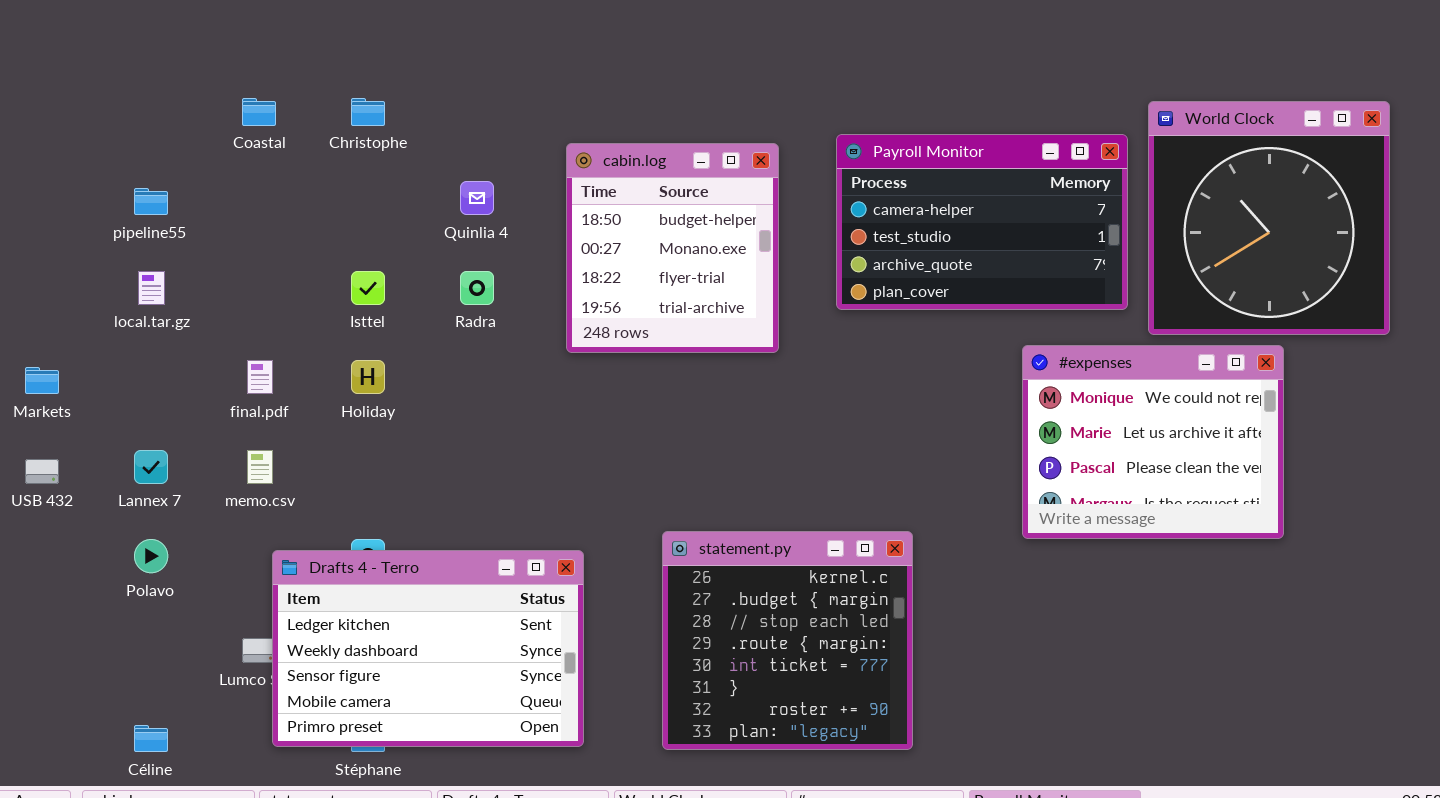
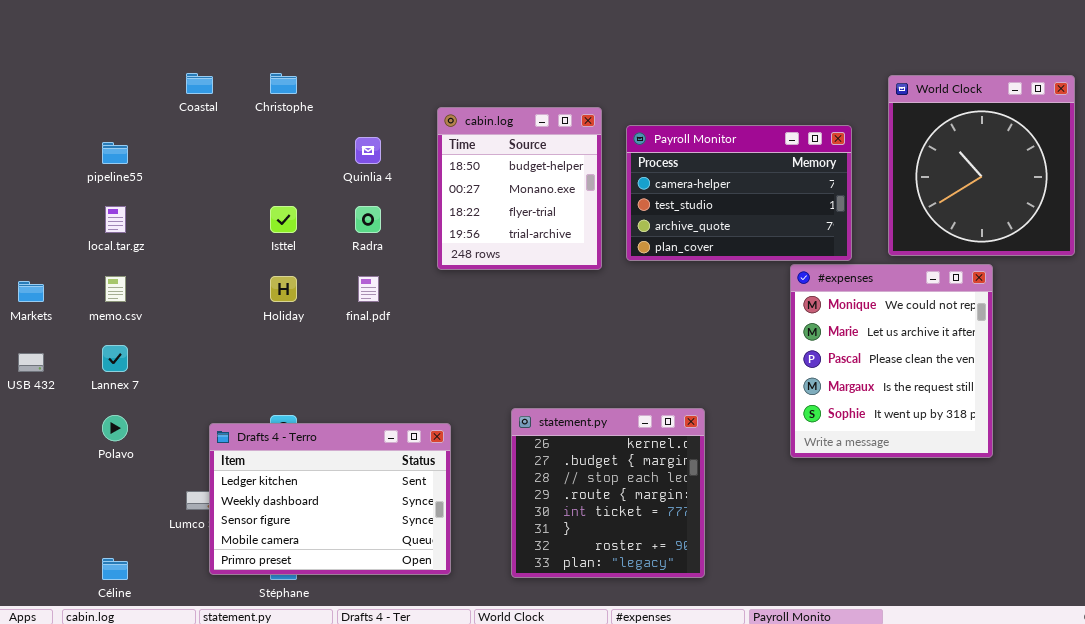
Payroll Monitor: [836,134,1128,310] -> [626,125,852,261], moved
#expenses: [1022,345,1284,539] -> [790,264,993,458], resized
final.pdf: [247,360,273,394] -> [358,276,379,302], moved
memo.csv: [247,450,273,484] -> [105,276,126,302], moved

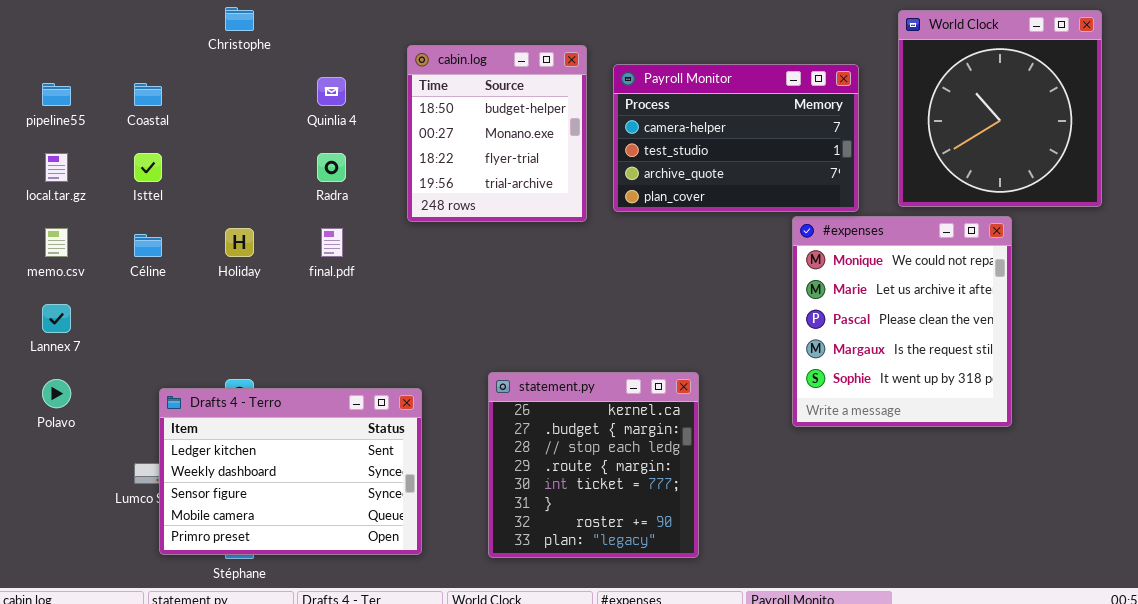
Coastal: [186,73,213,94] -> [134,83,162,106], moved
Isttel: [270,206,297,233] -> [134,153,162,182], moved
Céline: [102,558,128,580] -> [134,234,162,257], moved

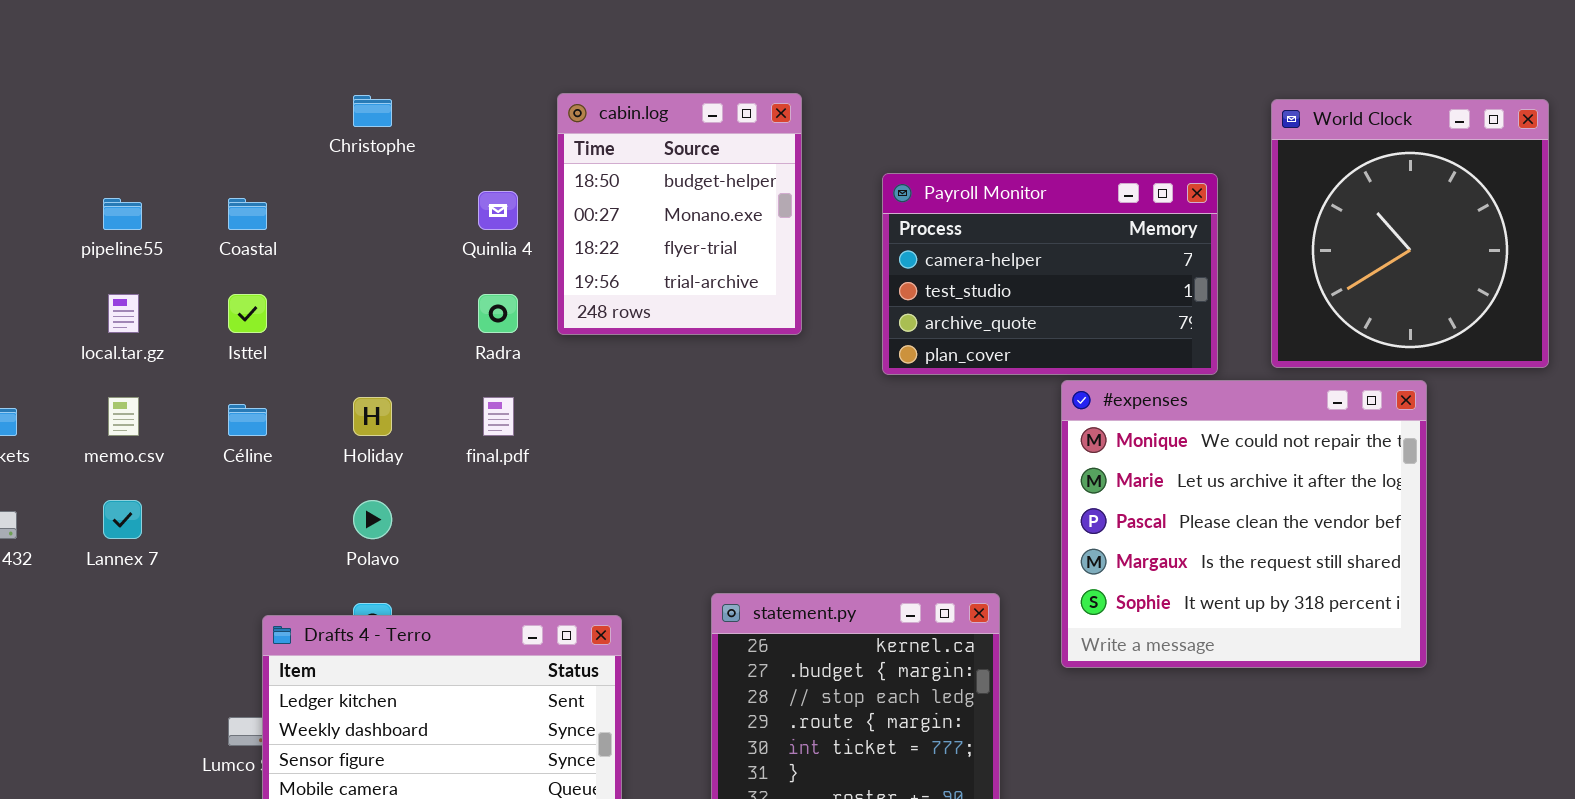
cabin.log: [407,45,587,222] -> [557,93,802,335], moved
#expenses: [792,216,1012,427] -> [1061,380,1427,668], resized
Polavo: [42,379,71,408] -> [353,500,392,539], moved

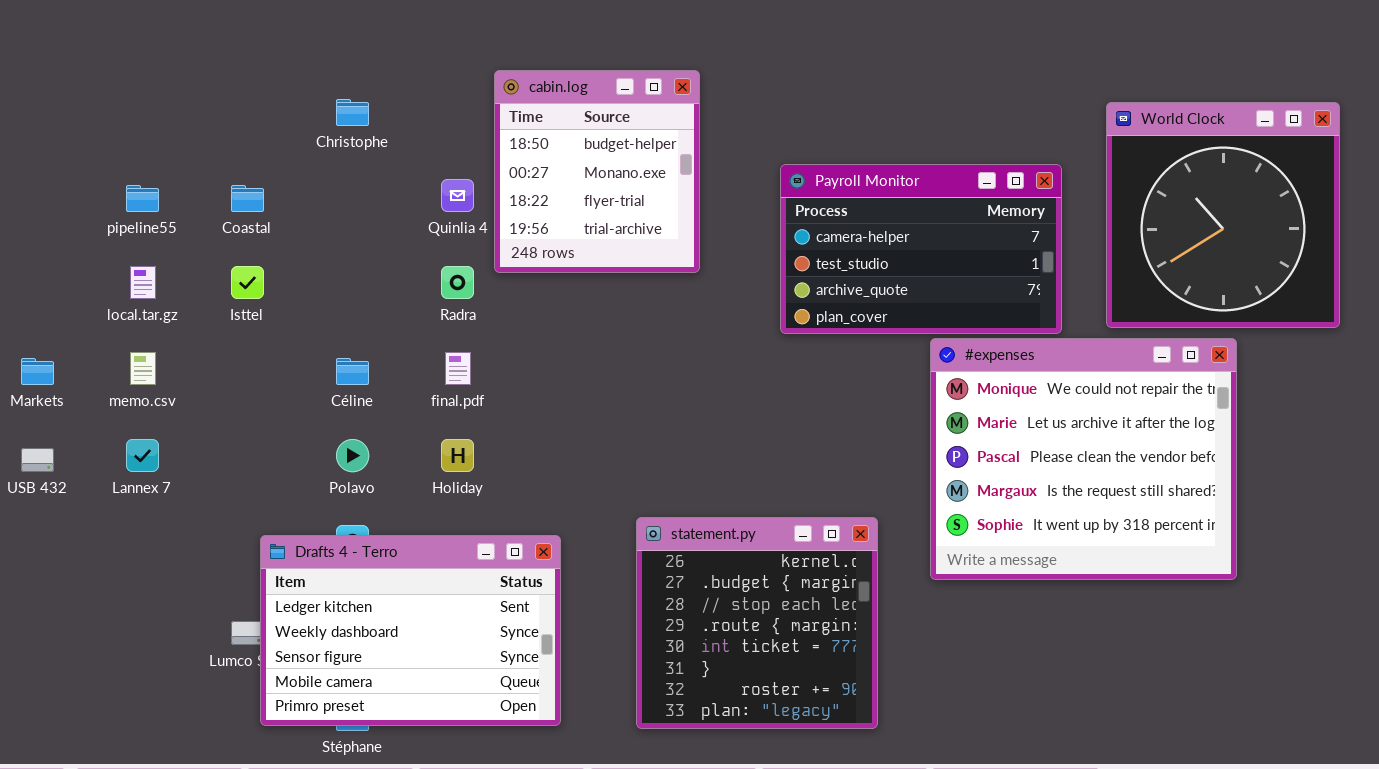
cabin.log: [557,93,802,335] -> [494,70,700,273], moved
Holiday: [353,397,392,436] -> [441,439,474,472], moved
Céline: [228,404,267,436] -> [336,358,369,385], moved

